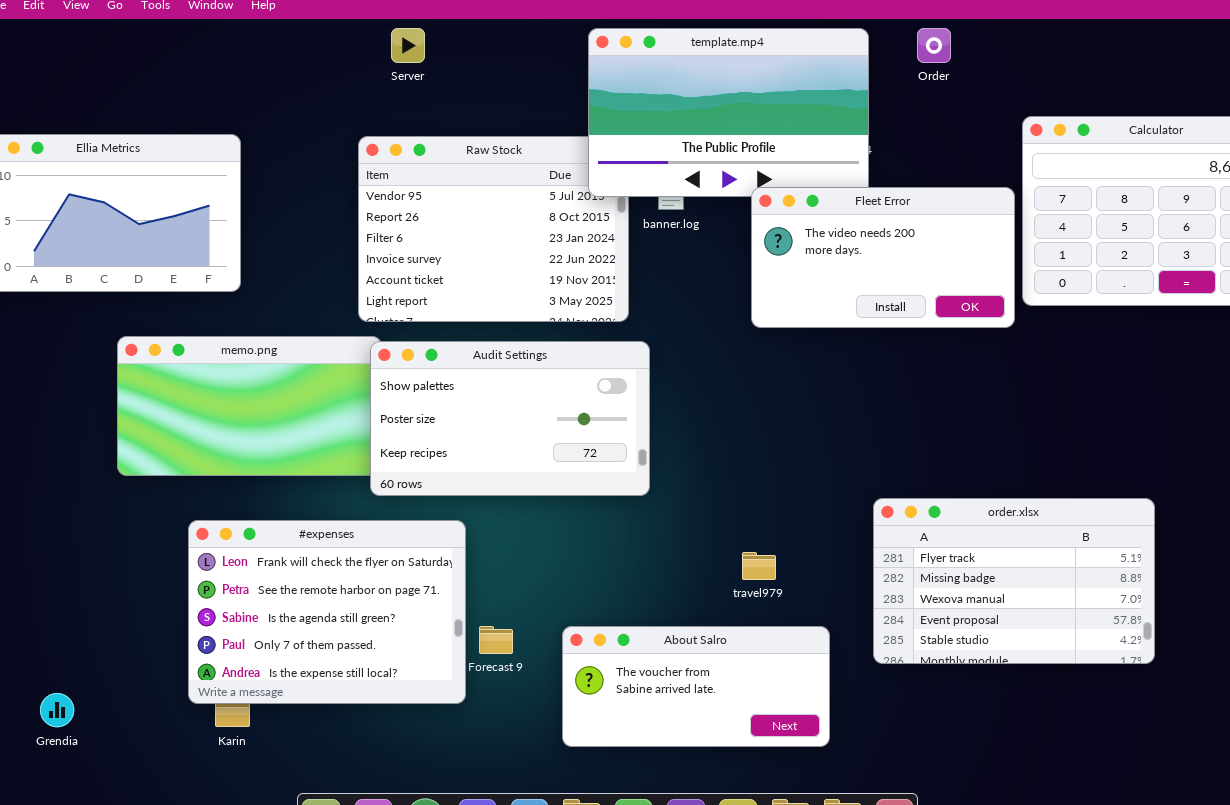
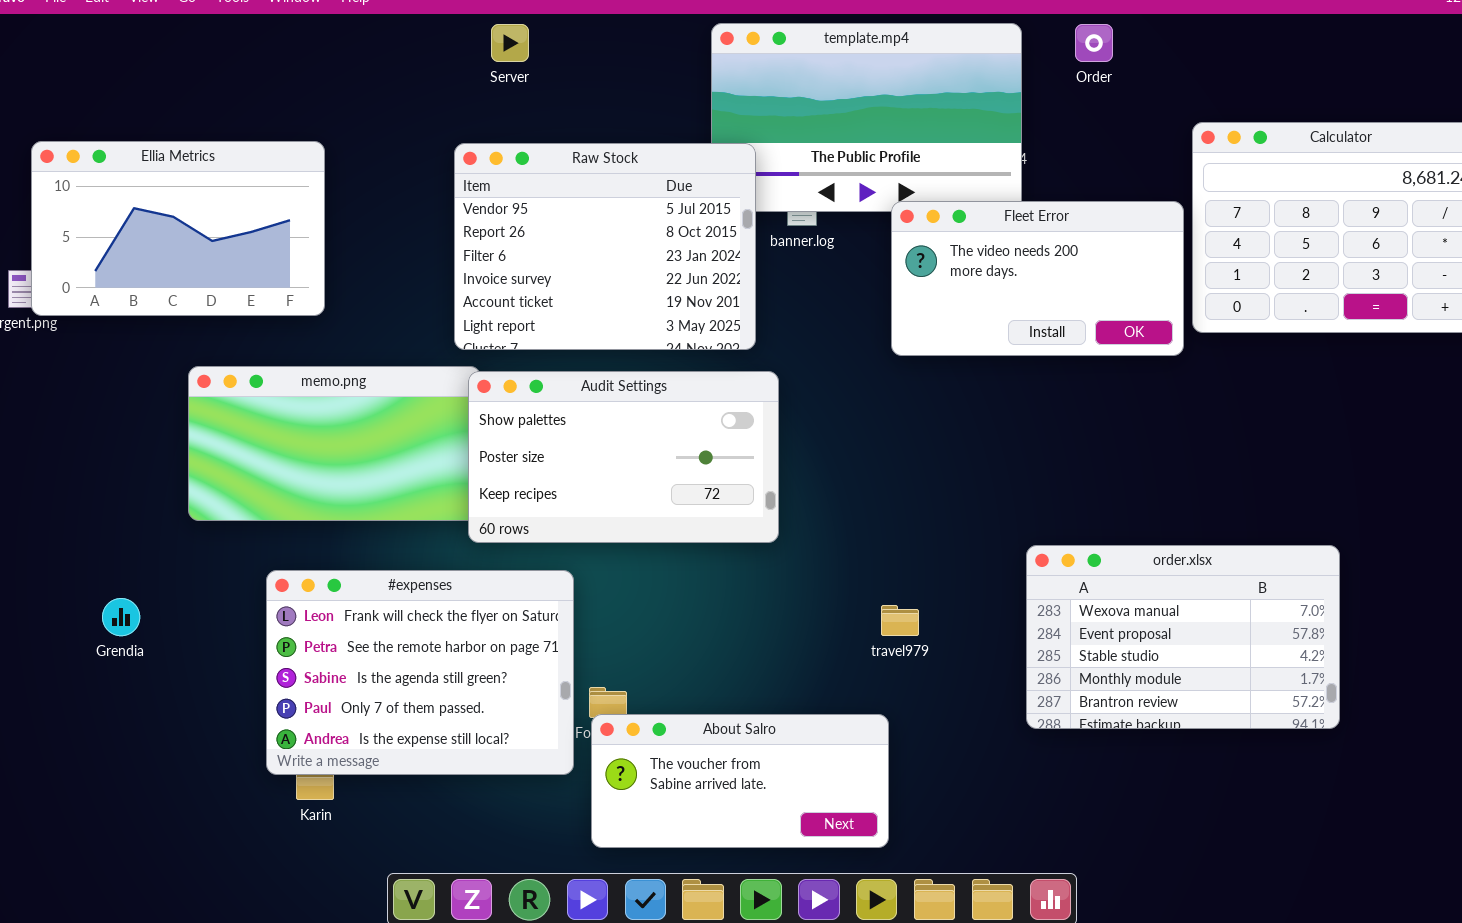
Raw Stock: [358,136,629,322] -> [454,143,756,350], raised
order.xlsx: [873,498,1155,664] -> [1026,545,1340,729], scrolled down 2 rows
About Salro: [562,626,830,747] -> [591,714,889,848], moved
Grendia: [40,693,74,727] -> [102,598,140,636], moved

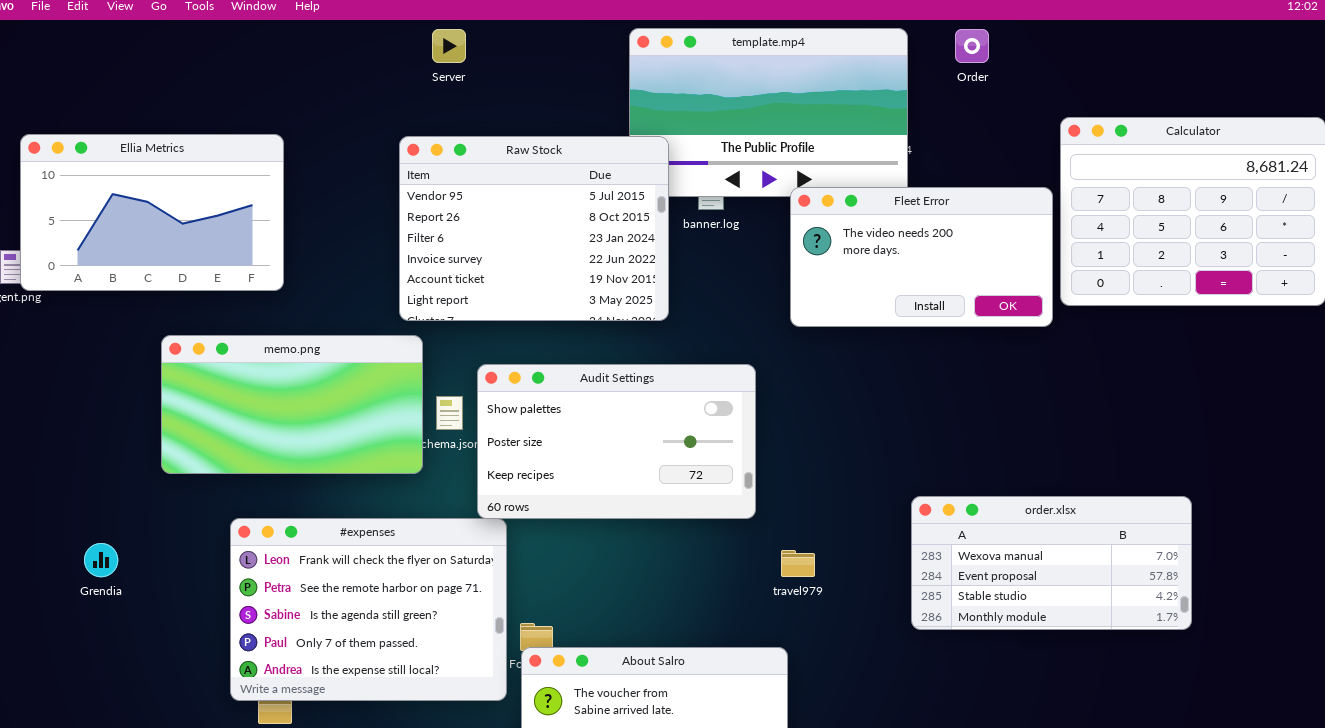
Audit Settings: [468,371,779,543] -> [477,364,756,519], moved
order.xlsx: [1026,545,1340,729] -> [911,496,1192,630], resized

